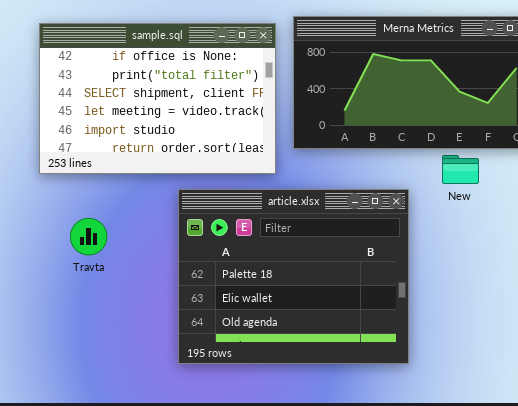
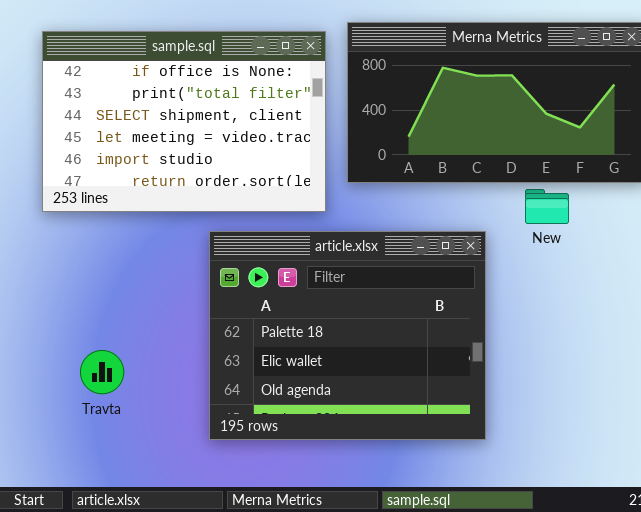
Travta: [70,218,107,255] -> [80,350,124,394], moved

